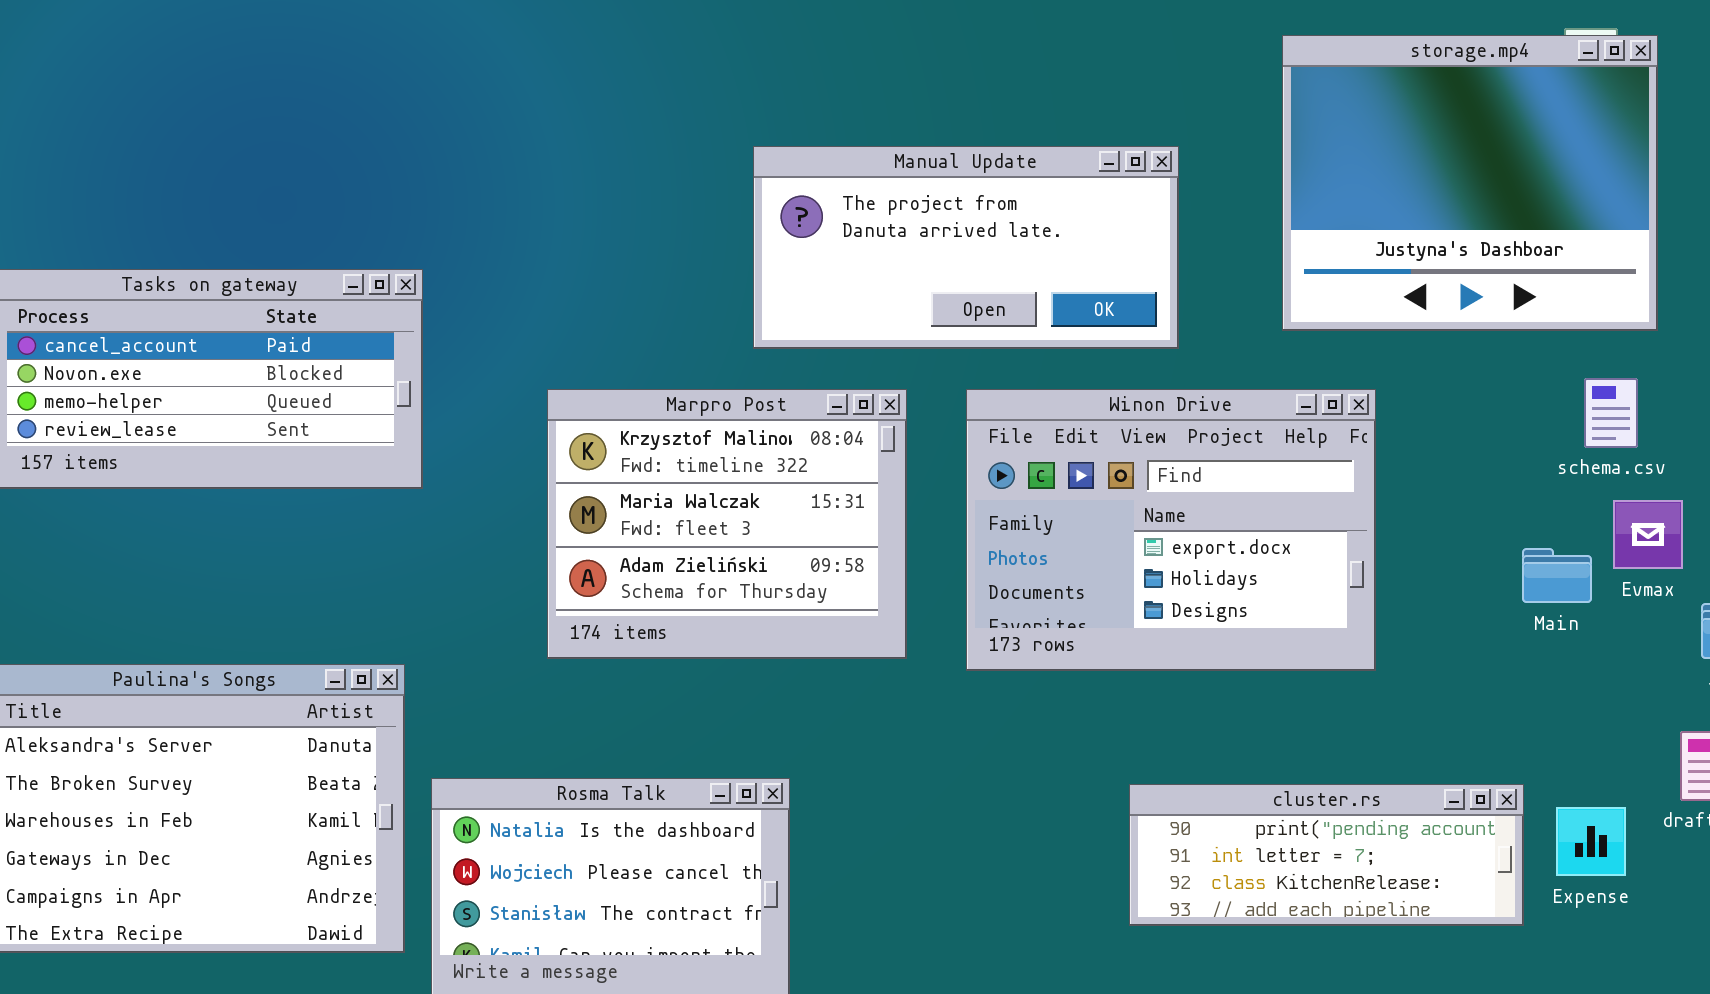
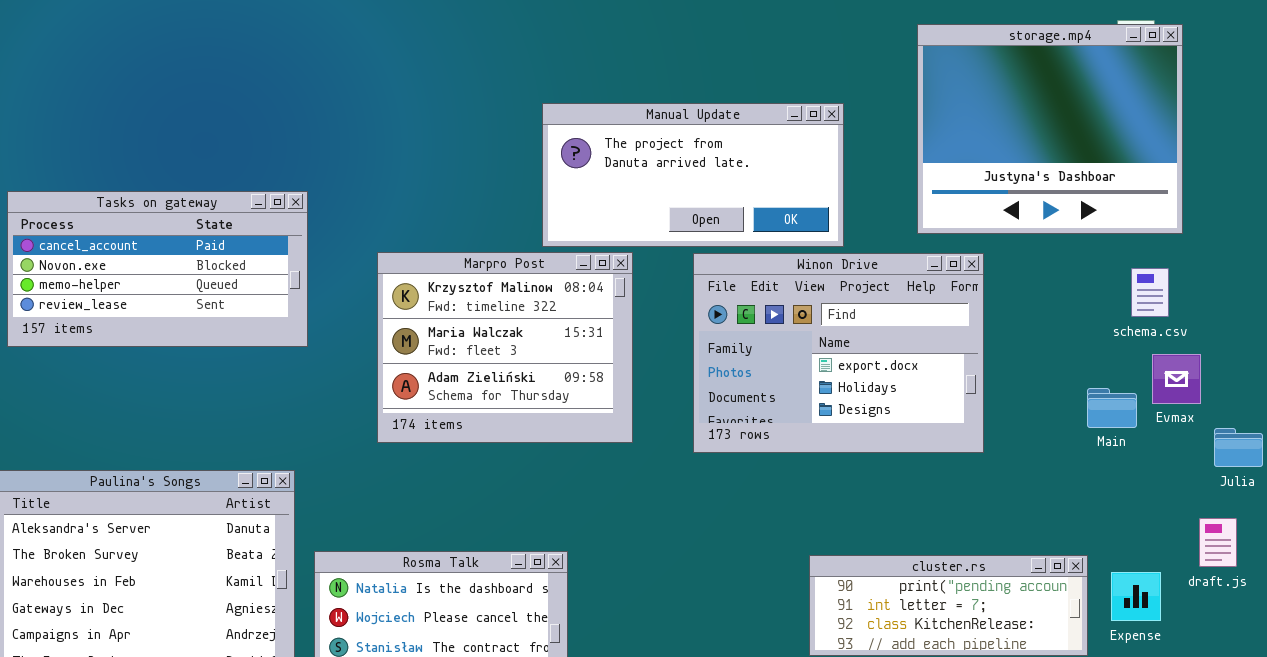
Marpro Post: [547,389,907,659] -> [377,252,633,443], moved
Winon Drive: [966,389,1376,671] -> [693,253,984,453], moved

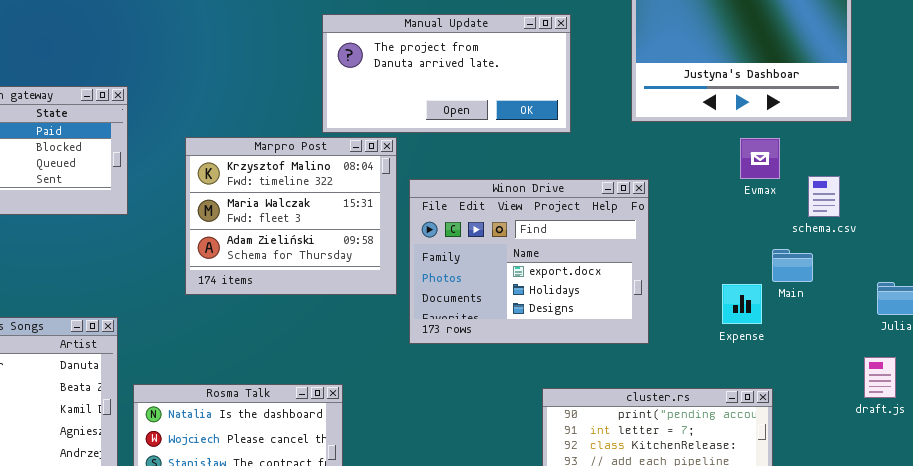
Winon Drive: [693,253,984,453] -> [409,179,649,344], moved
schema.csv: [1131,268,1169,317] -> [808,176,840,217], moved
Evmax: [1152,354,1201,404] -> [740,138,780,179], moved
Expense: [1111,572,1161,621] -> [722,284,762,324], moved

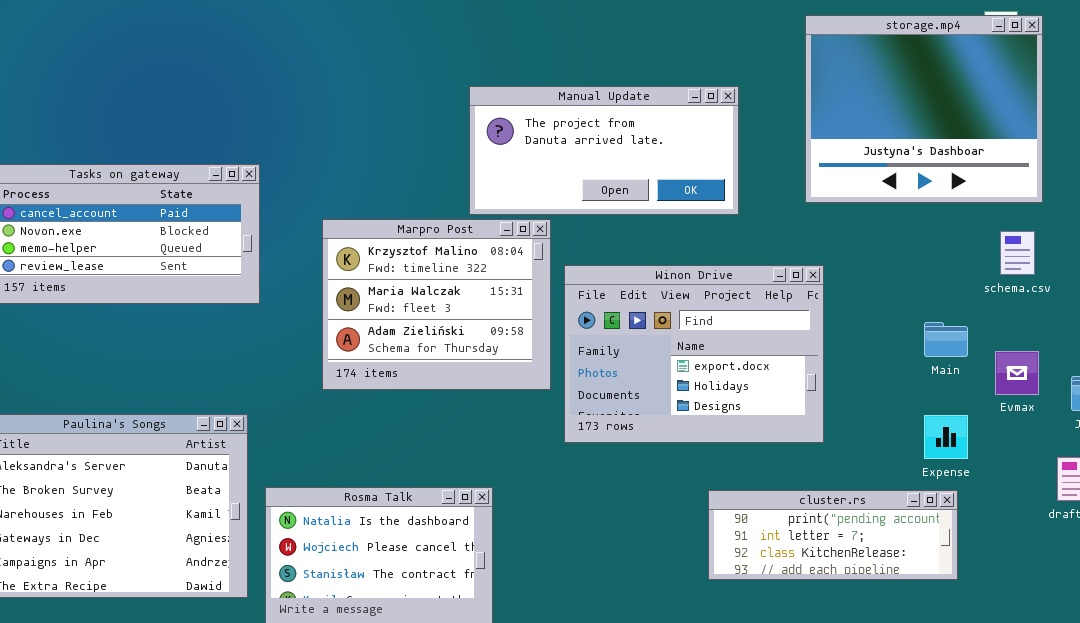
Evmax: [740,138,780,179] -> [995,351,1039,395], moved
schema.csv: [808,176,840,217] -> [1000,231,1035,275], moved
Main: [772,249,813,282] -> [924,322,968,357], moved
Expense: [722,284,762,324] -> [924,415,968,459], moved

